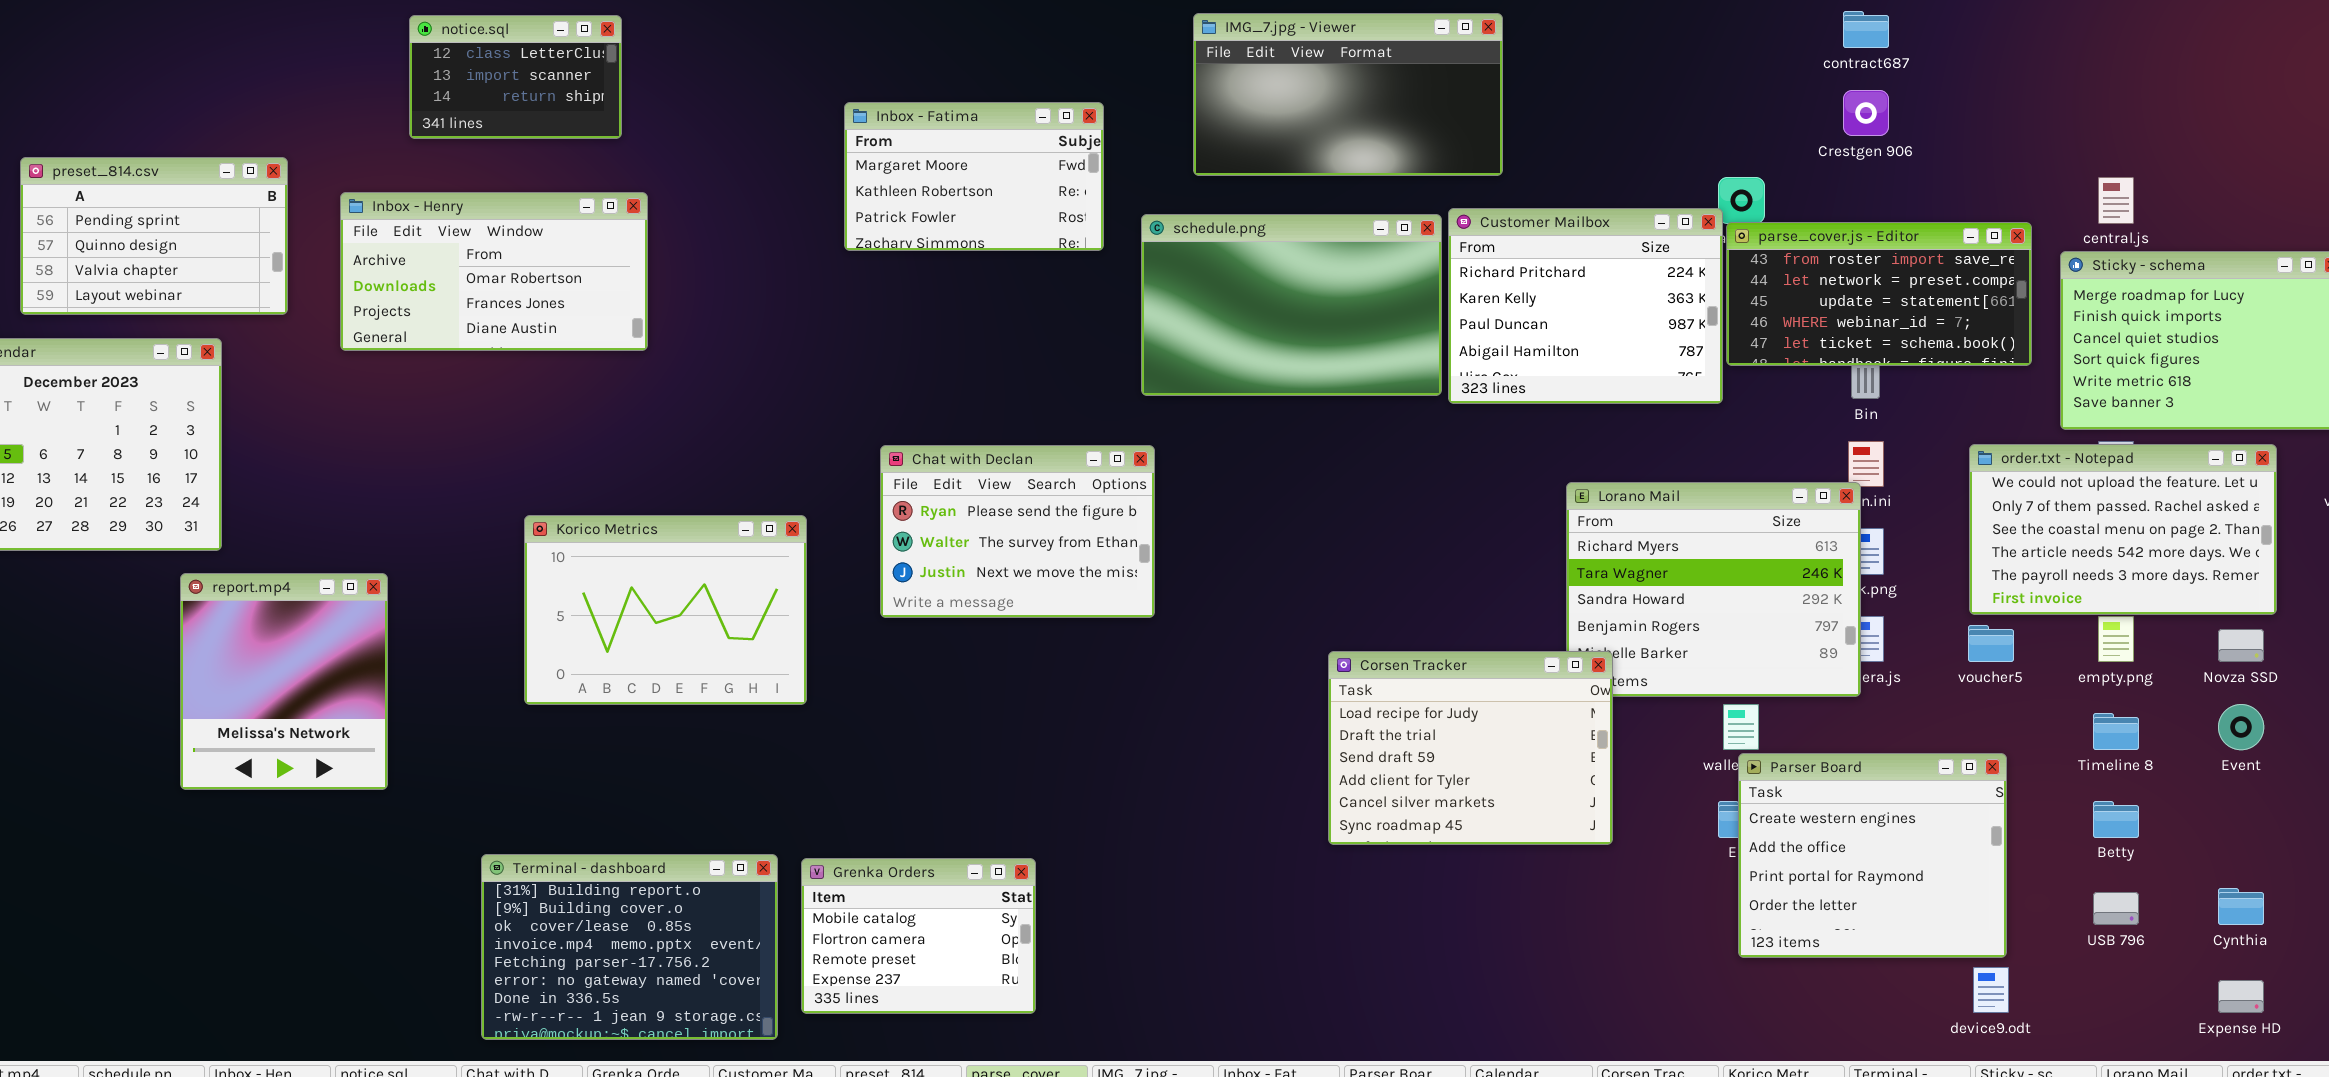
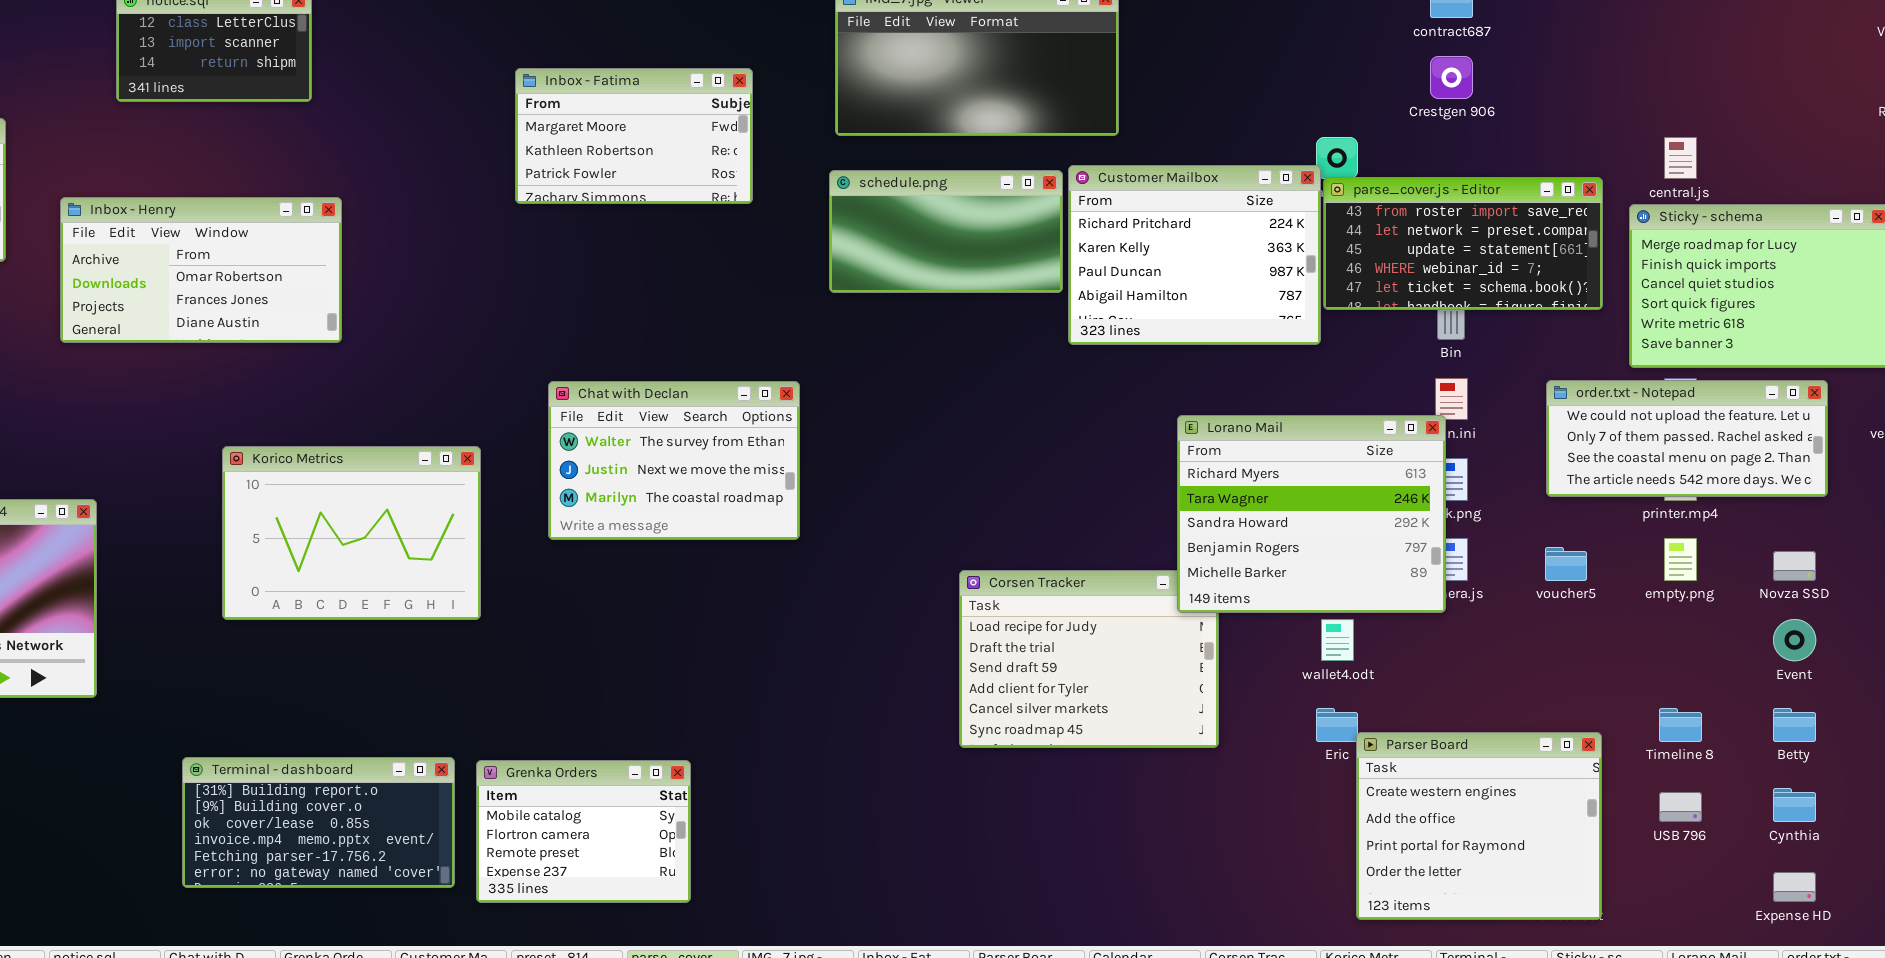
Inbox - Henry: [340,192,648,351] -> [60,197,342,343], moved
schedule.png: [1141,214,1442,396] -> [829,170,1063,293], resized
order.txt - Notepad: [1969,444,2277,615] -> [1546,380,1828,497], resized
Chat with Declan: [880,445,1155,618] -> [548,381,800,540], scrolled down 1 row
Lorano Mail: [1566,482,1861,697] -> [1177,415,1446,613], raised
Timeline 8: [2093,713,2139,750] -> [1659,708,1702,742], moved
Parser Board: [1738,753,2007,958] -> [1356,732,1602,920], moved
Betty: [2093,801,2139,838] -> [1773,708,1816,742], moved
Terminal - dashboard: [481,854,778,1040] -> [182,757,455,888], resized

